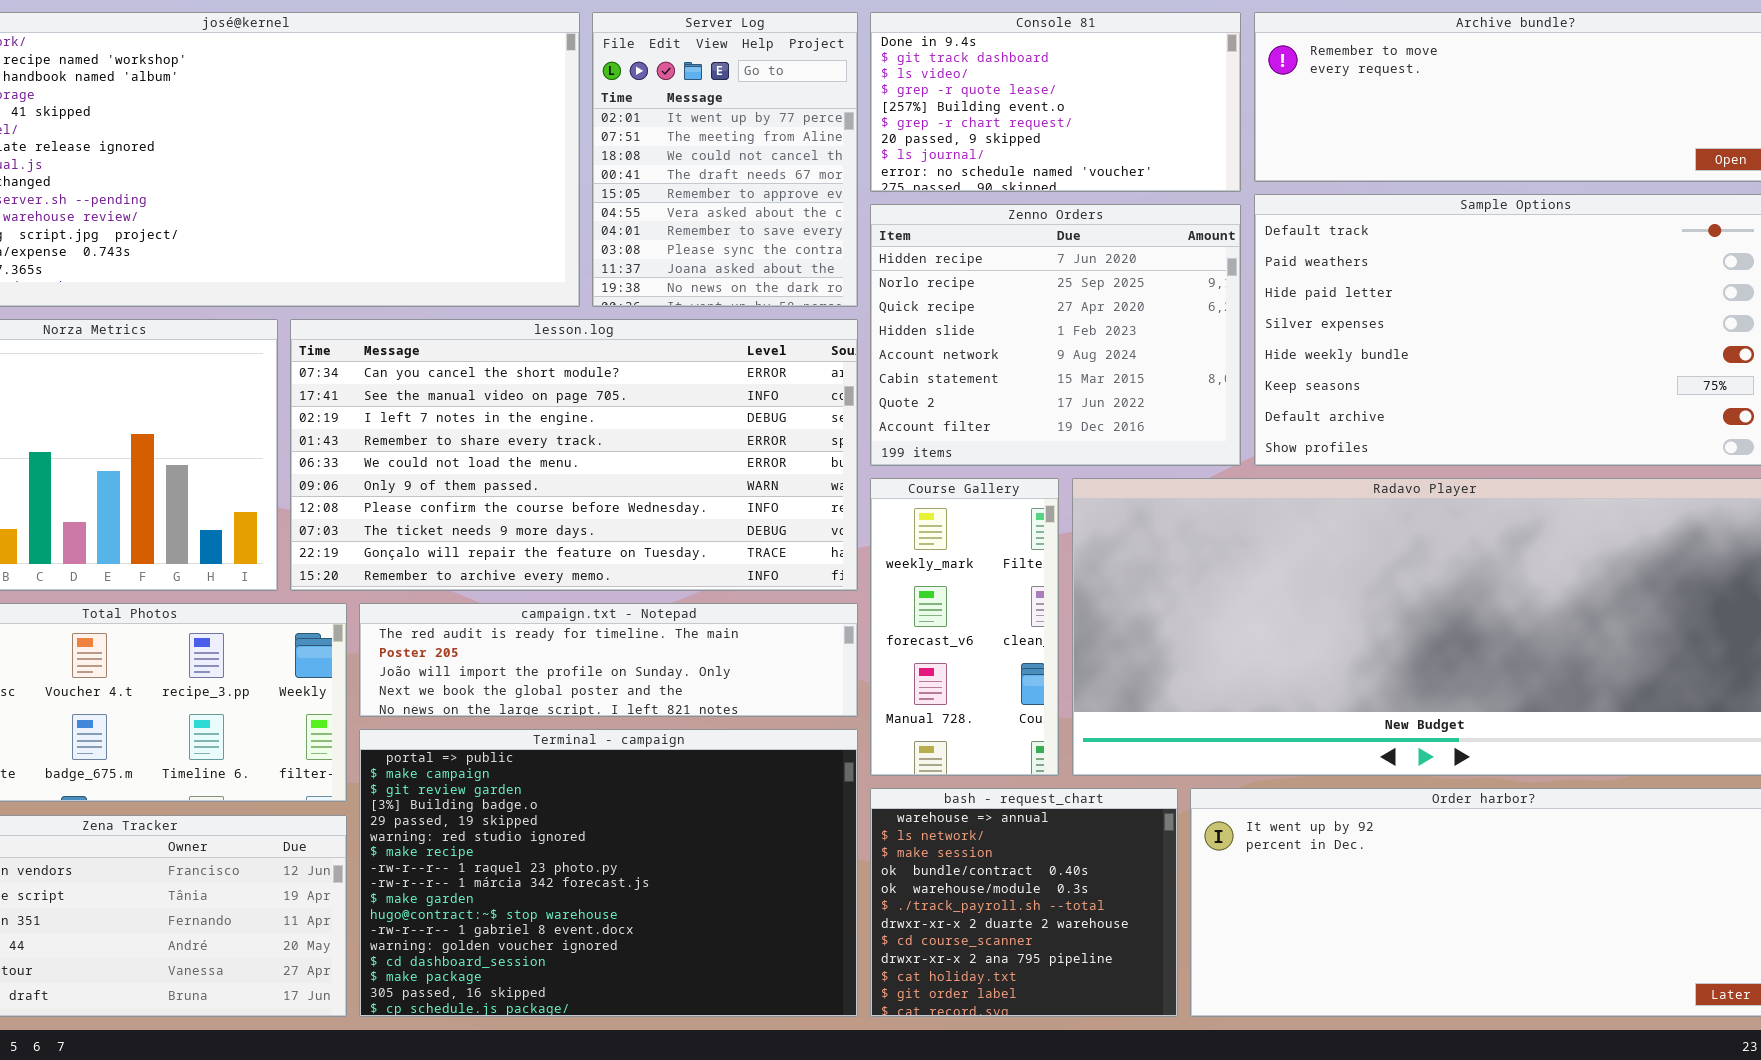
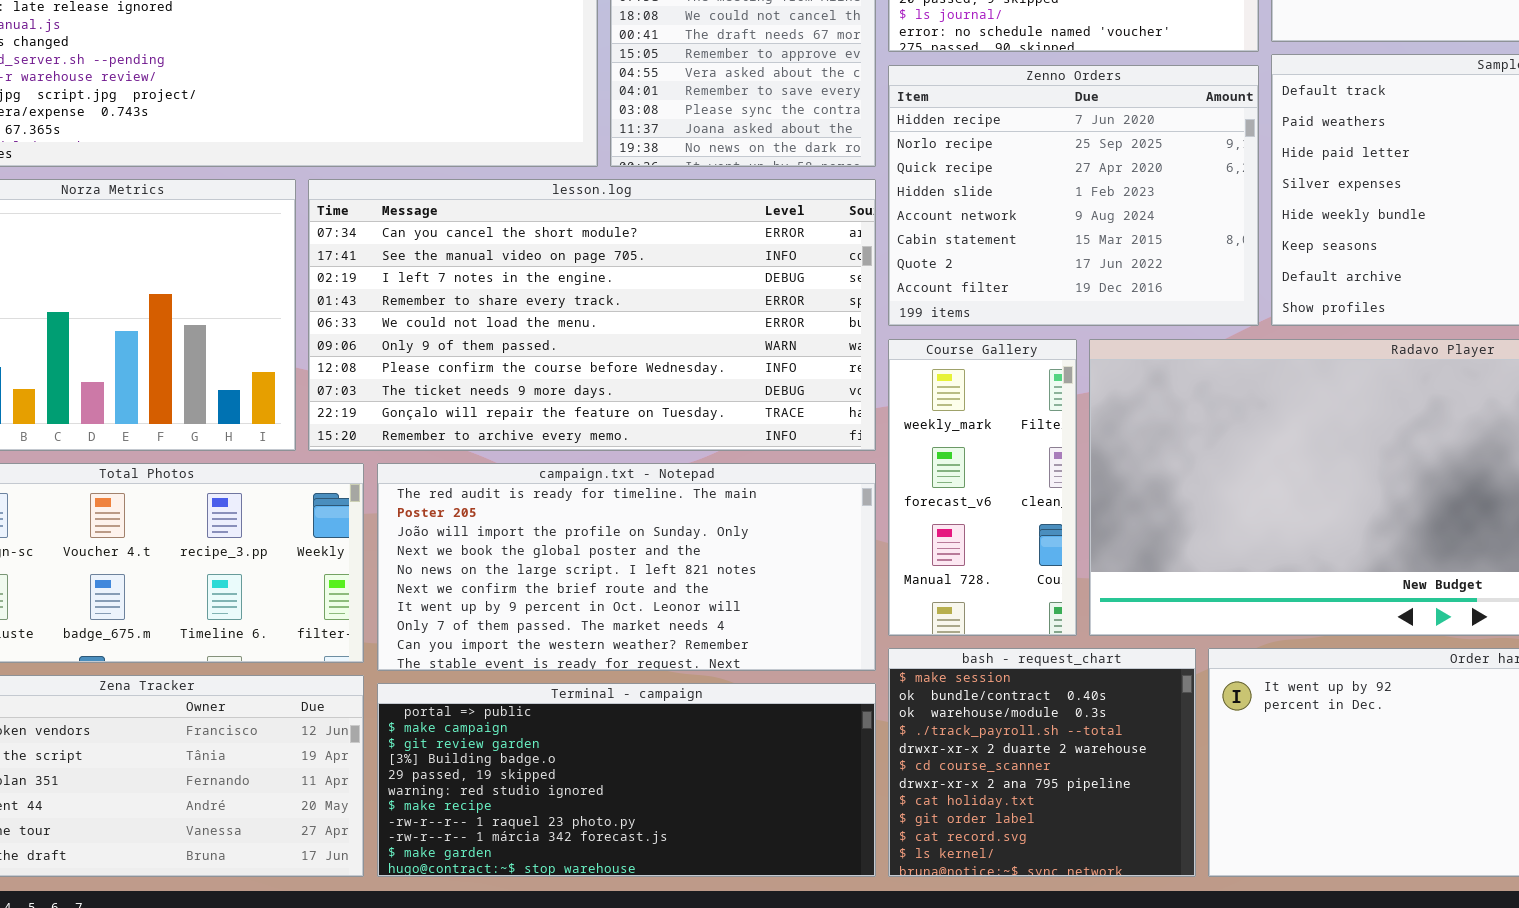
campaign.txt - Notepad: [359,603,858,717] -> [377,463,876,671], resized
Terminal - campaign: [359,729,858,1017] -> [377,683,876,877], resized
bash - request_chart: [870,788,1178,1017] -> [888,648,1196,877], scrolled down 2 rows

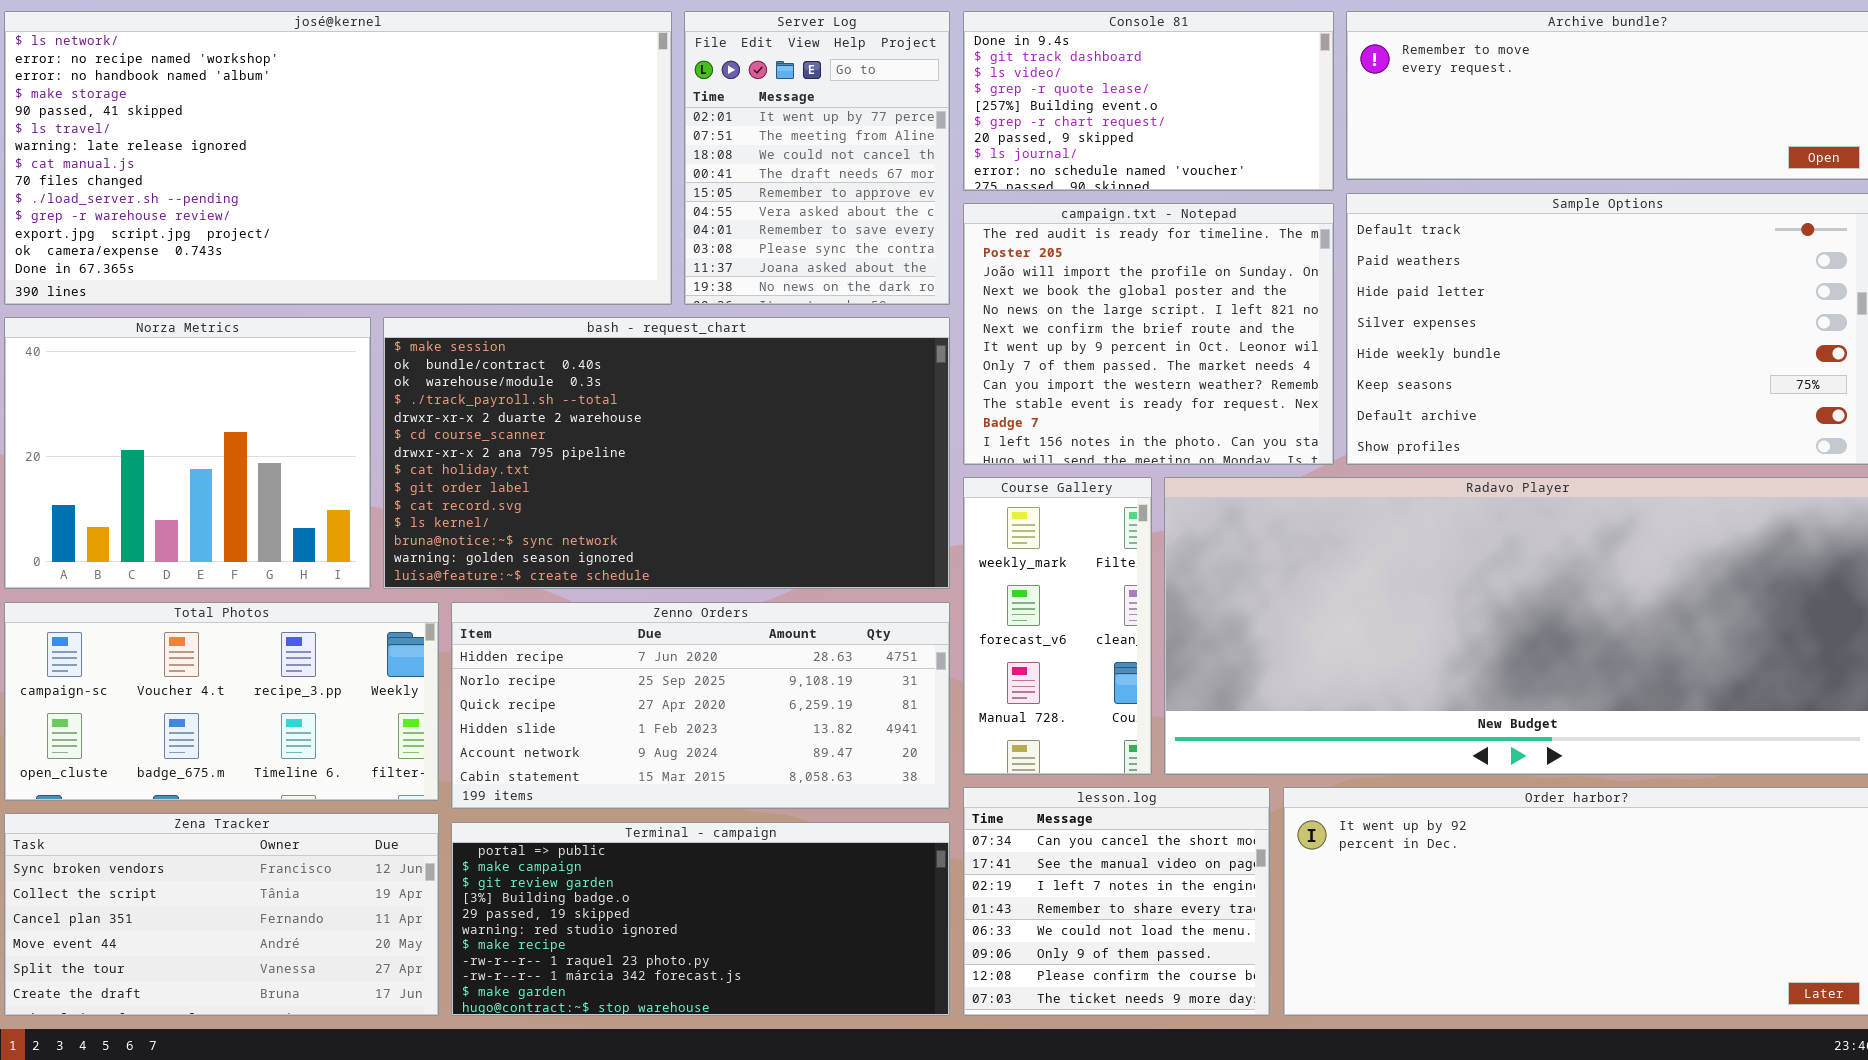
Zenno Orders: [888,65,1259,326] -> [451,602,950,809], moved, resized
lesson.log: [308,179,876,451] -> [963,787,1270,1016], moved, resized
campaign.txt - Notepad: [377,463,876,671] -> [963,203,1334,465], moved, resized
bash - request_chart: [888,648,1196,877] -> [383,317,950,589], moved, resized

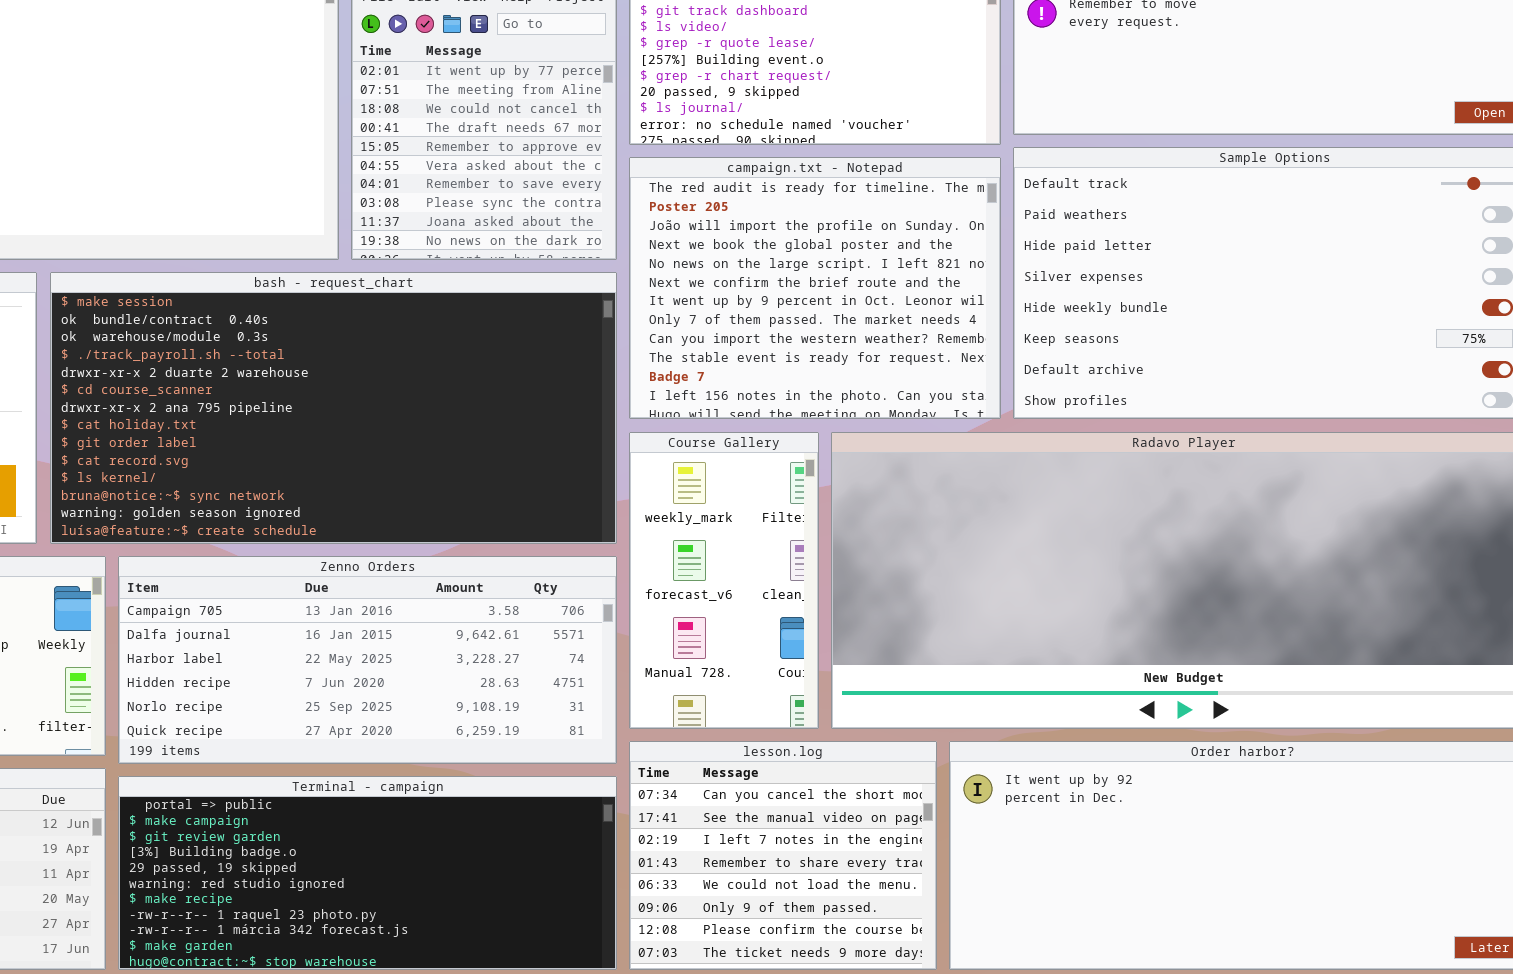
Zenno Orders: [451,602,950,809] -> [118,556,617,764], scrolled up 3 rows

